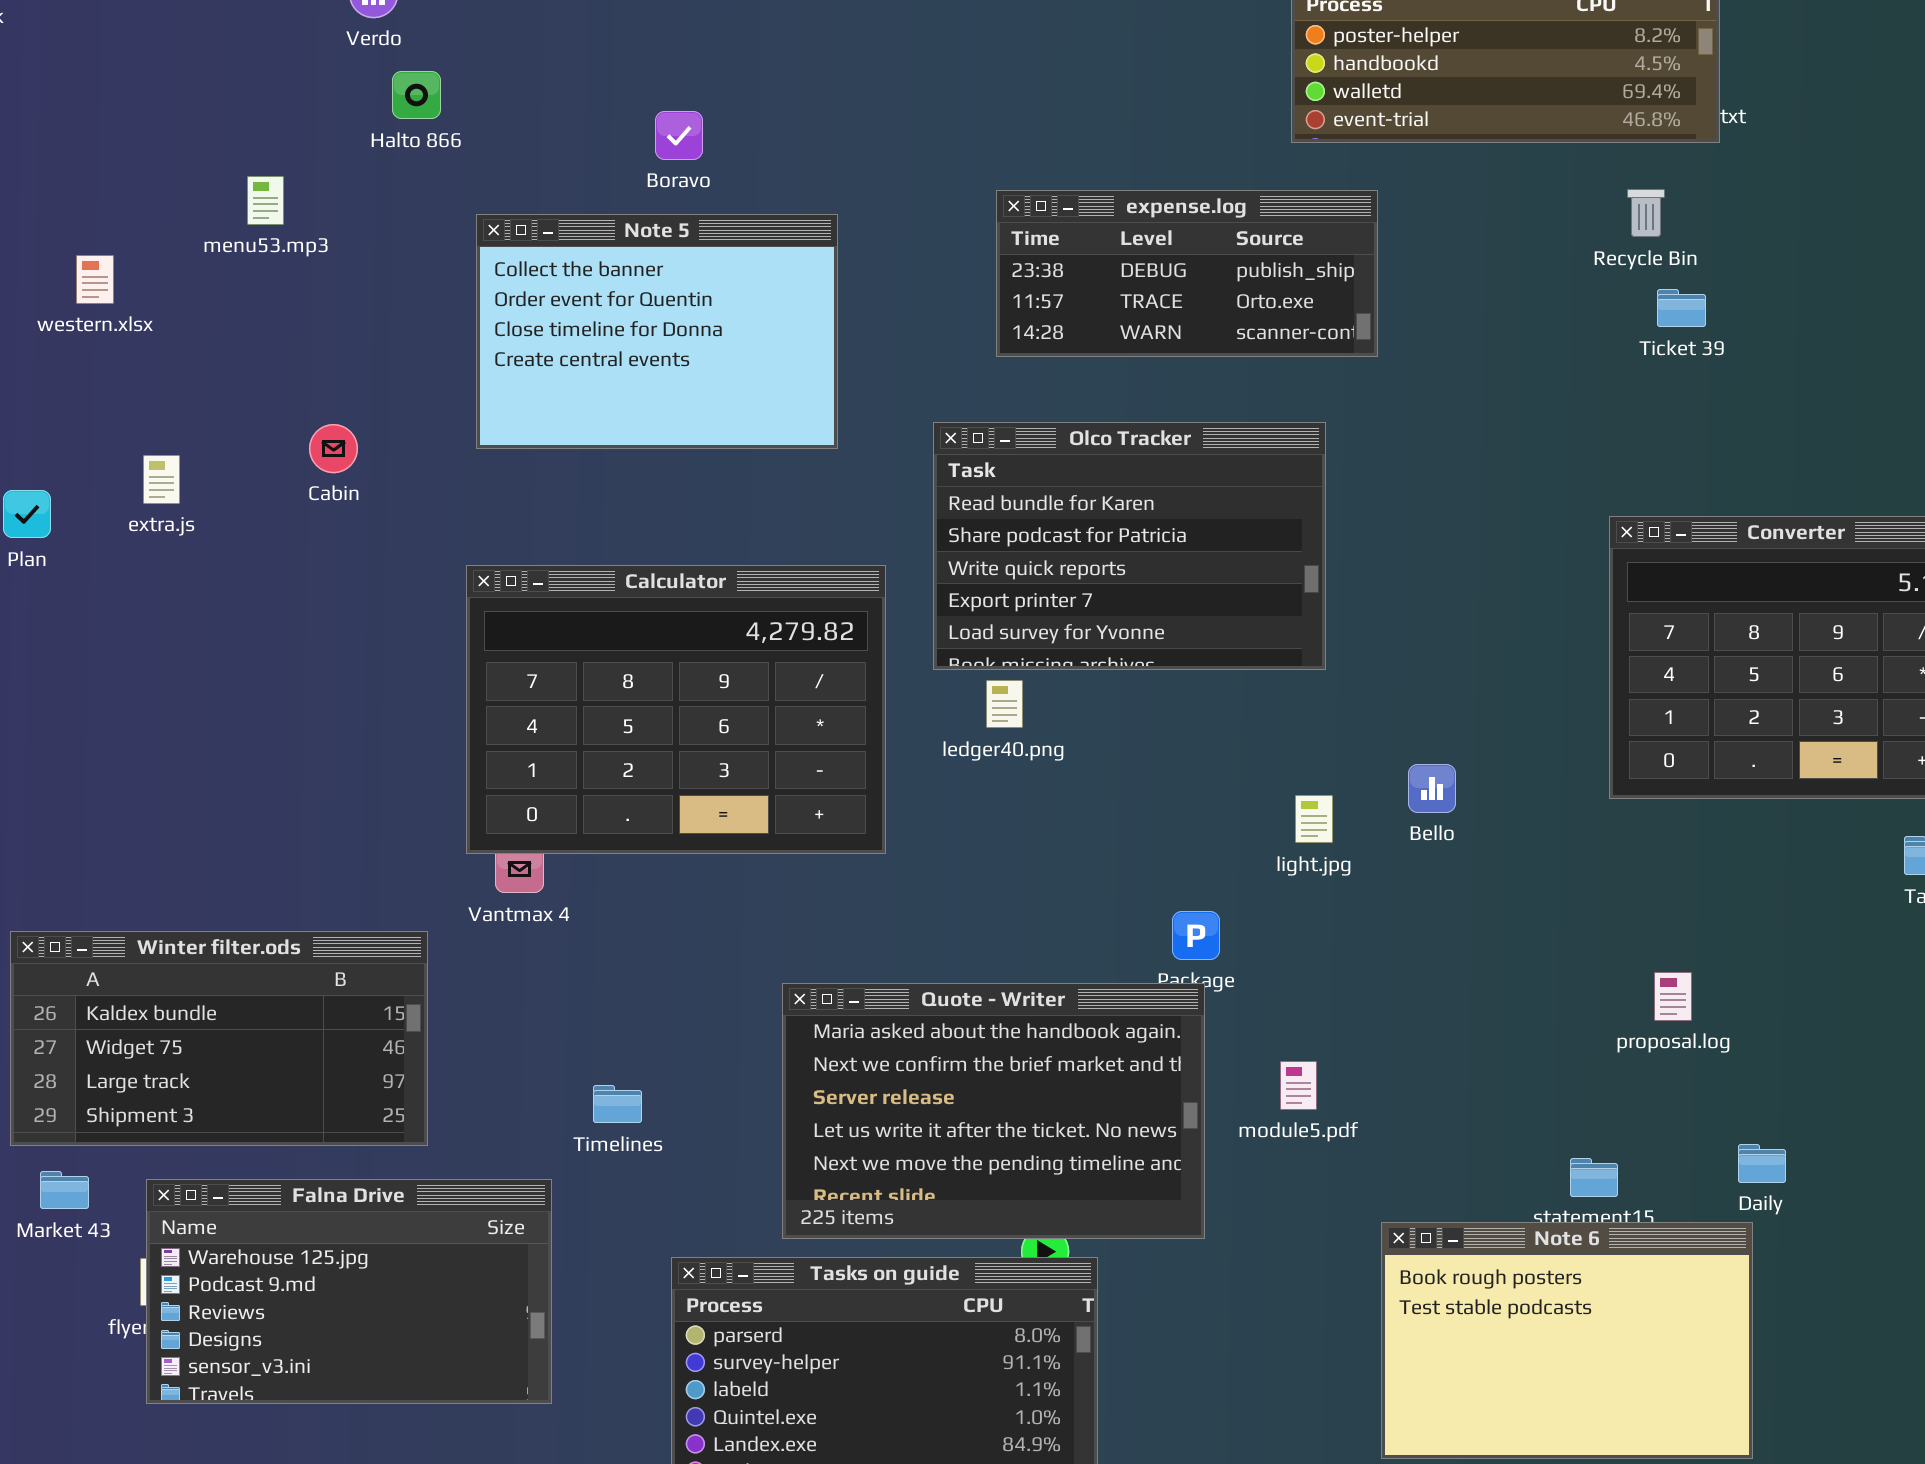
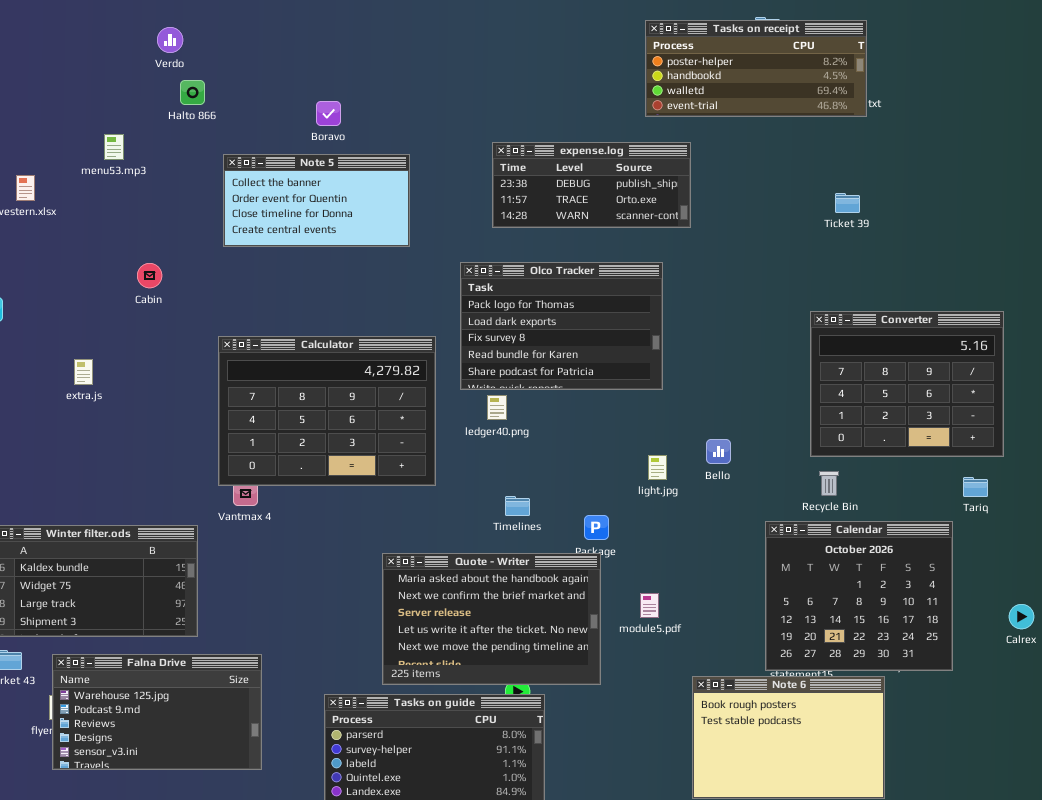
Recycle Bin: [1627,189,1665,237] -> [819,471,839,496], moved
Note 5: [476,214,838,449] -> [223,154,410,247], resized
Olco Tracker: [933,422,1326,670] -> [460,262,663,390], scrolled up 3 rows
extra.js: [143,455,180,504] -> [74,359,93,385], moved
Calendar: none -> [765,521,953,671], opened
Timelines: [593,1085,642,1123] -> [505,496,530,516], moved

